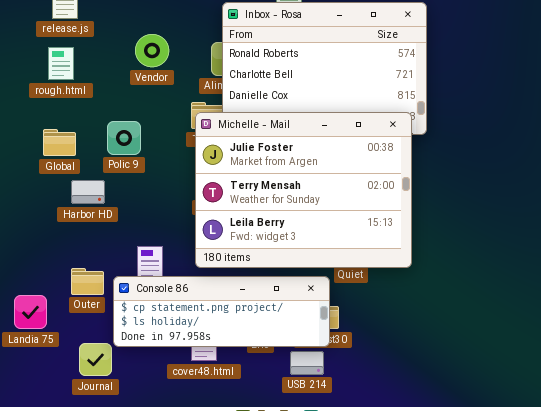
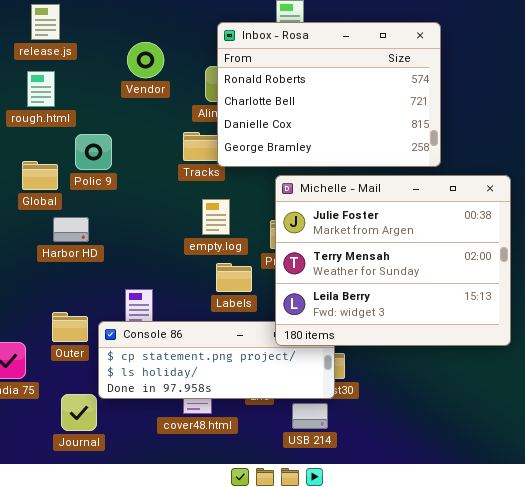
Vendor: [135,34,169,67] -> [127,42,164,78], moved
Michelle - Mail: [195,112,412,268] -> [275,175,511,346], moved
Polic 9: [107,121,141,155] -> [75,134,112,170], moved

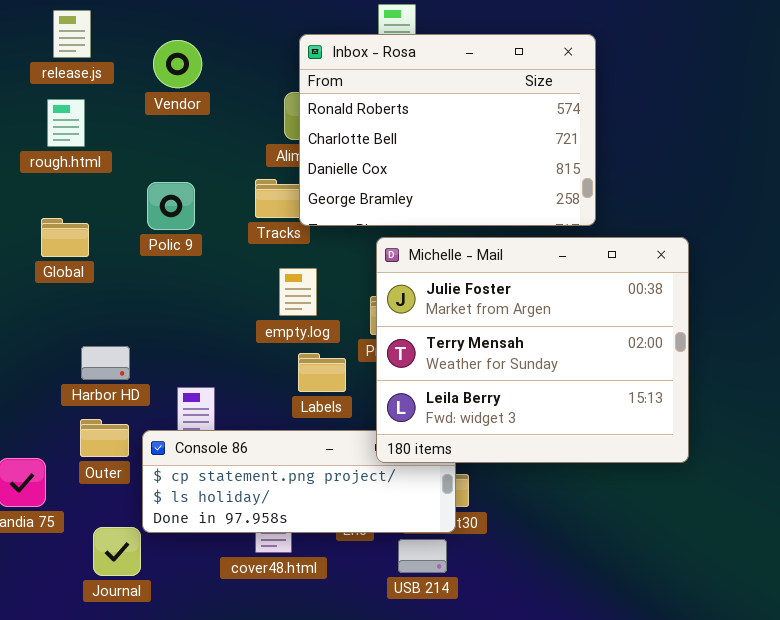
Vendor: [127,42,164,78] -> [153,40,202,88], moved
Polic 9: [75,134,112,170] -> [147,182,195,230], moved
Harbor HD: [53,217,89,242] -> [81,346,130,380], moved

